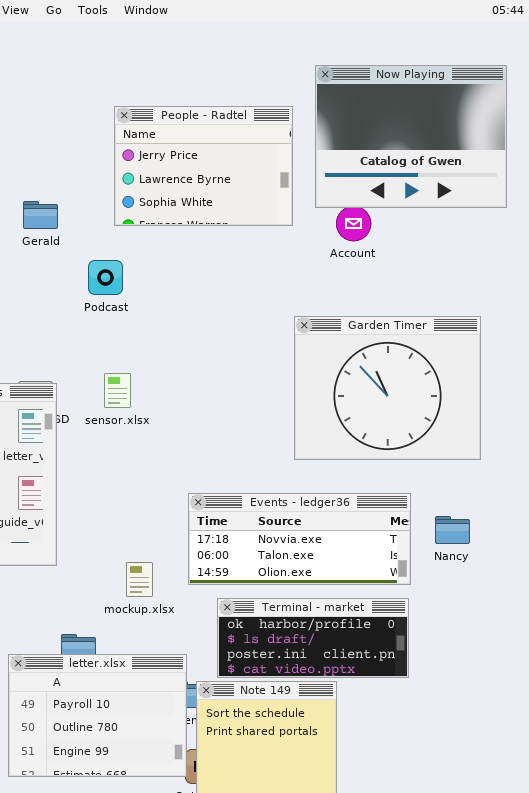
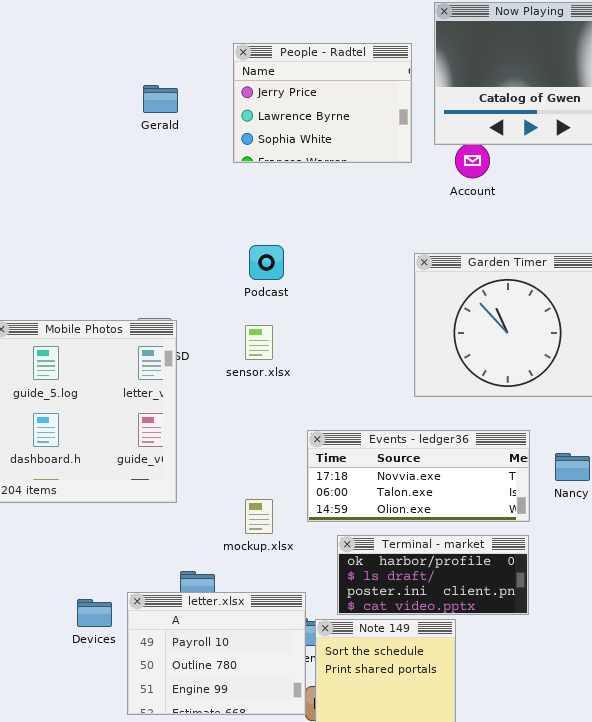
Gerald: [23,201,58,229] -> [143,85,178,113], moved
Podcast: [88,260,123,295] -> [249,245,284,280], moved
sensor.xlsx: [104,373,131,408] -> [245,325,273,360], moved

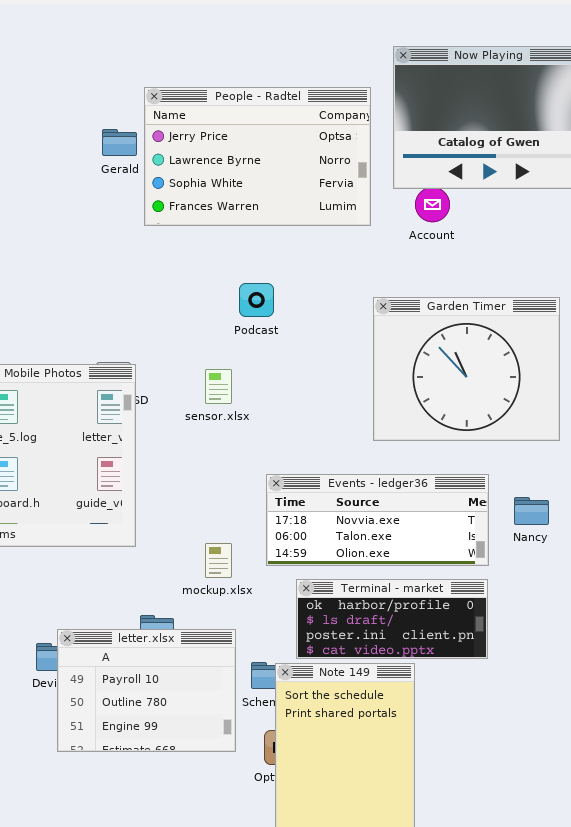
People - Radtel: [233,43,412,163] -> [144,87,371,226], resized
Podcast: [249,245,284,280] -> [239,283,274,317], moved
letter.xlsx: [127,592,306,715] -> [57,629,236,752], moved

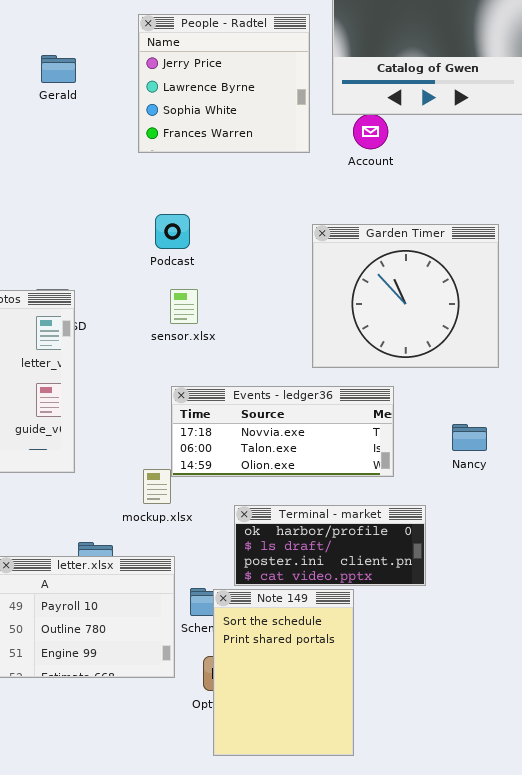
People - Radtel: [144,87,371,226] -> [138,14,310,153], resized
Podcast: [239,283,274,317] -> [155,214,190,249], moved
sensor.xlsx: [205,369,232,404] -> [170,289,198,324], moved
Events - ledger36: [266,474,489,566] -> [171,386,394,477], moved

